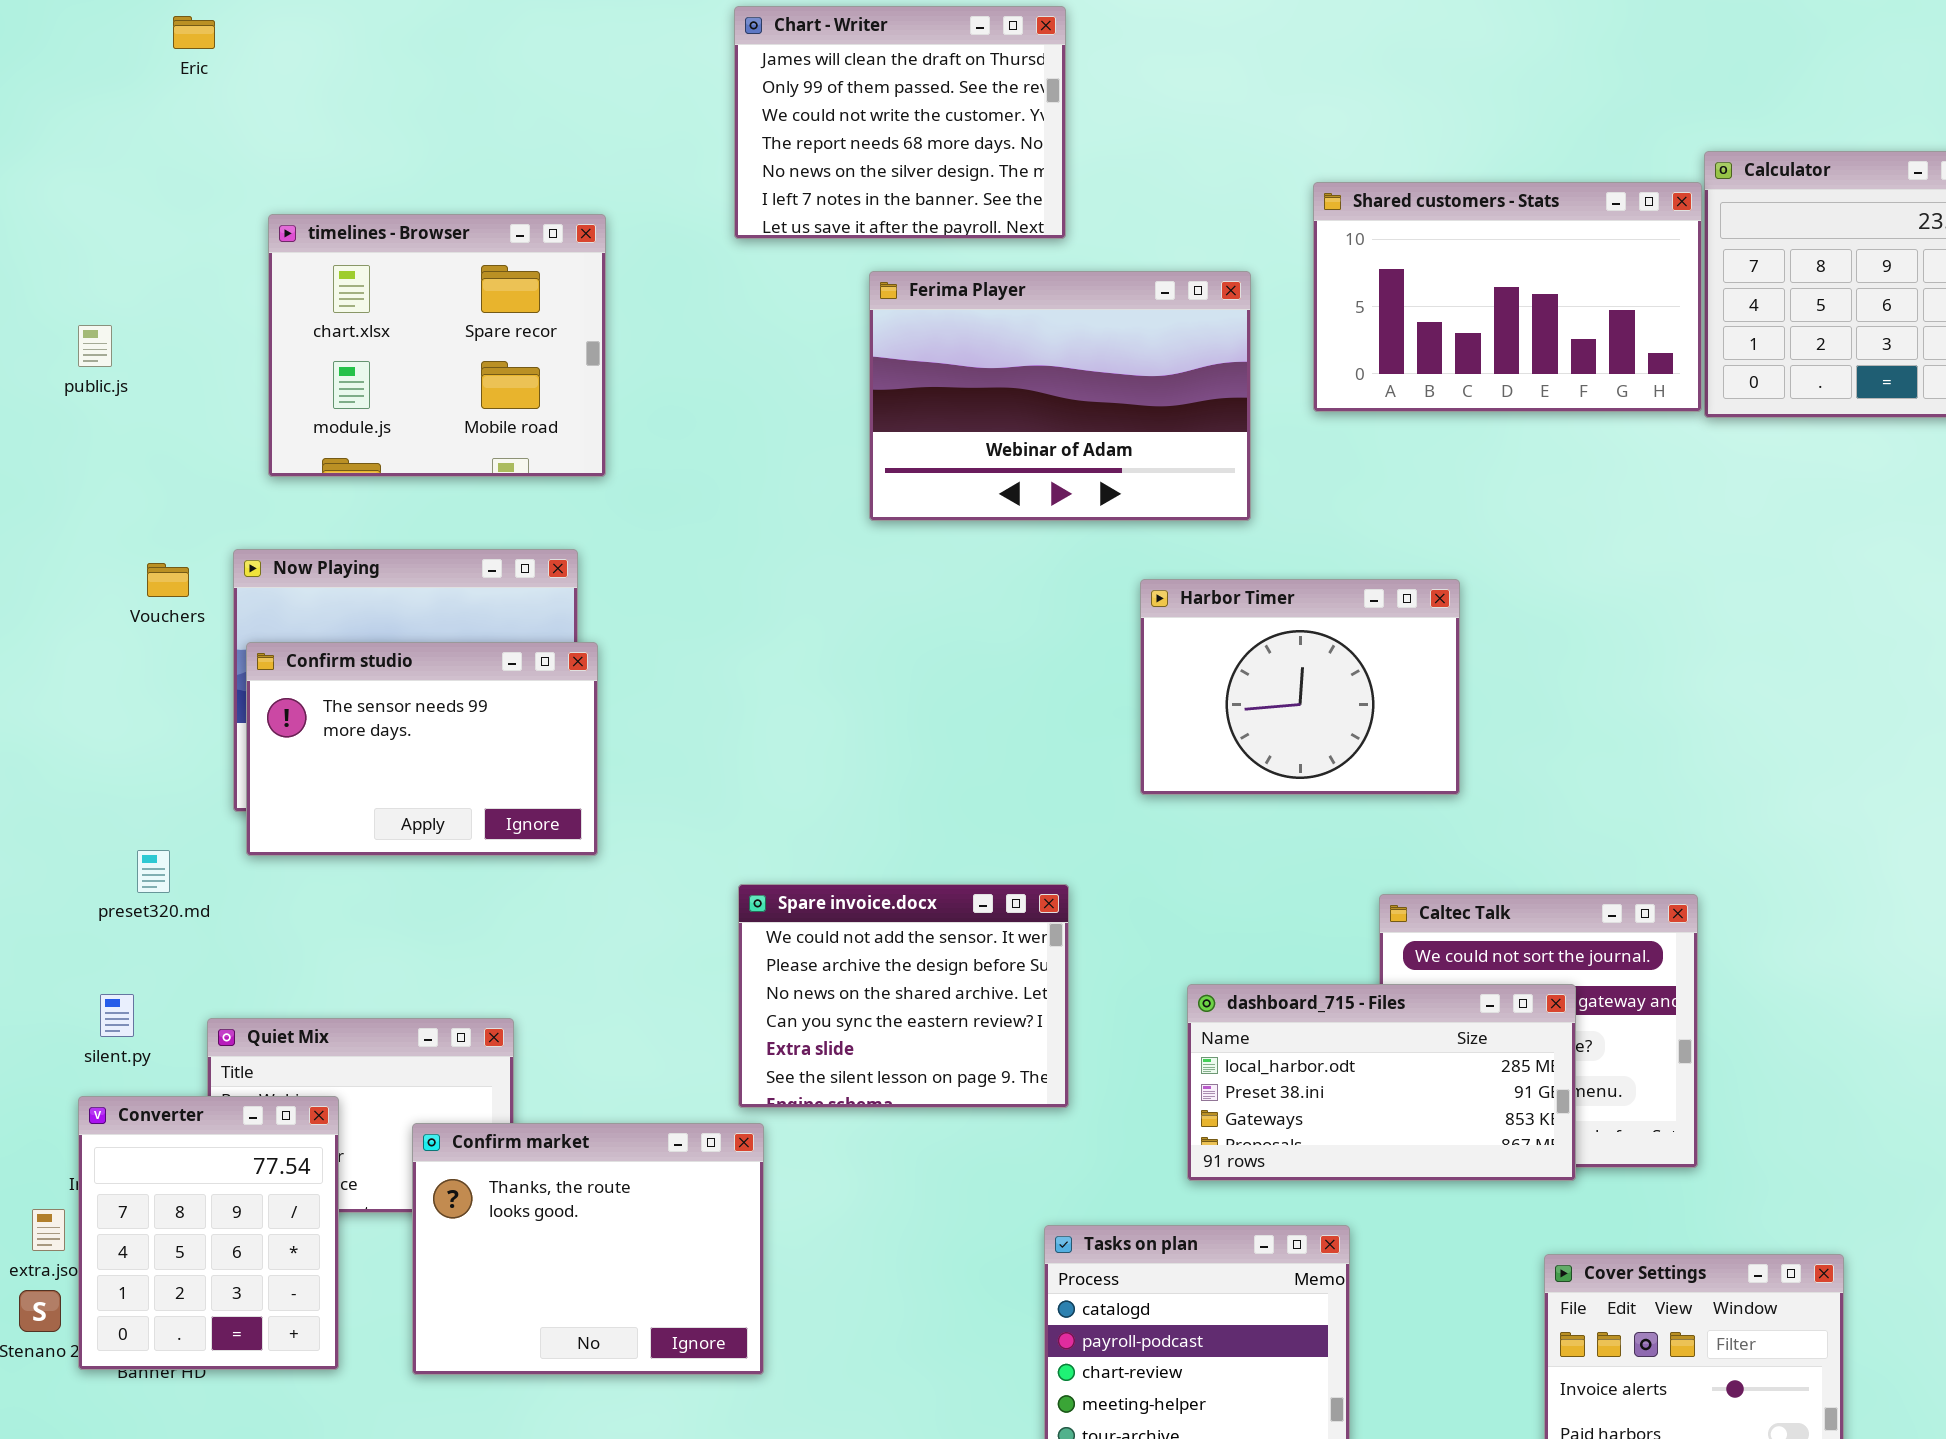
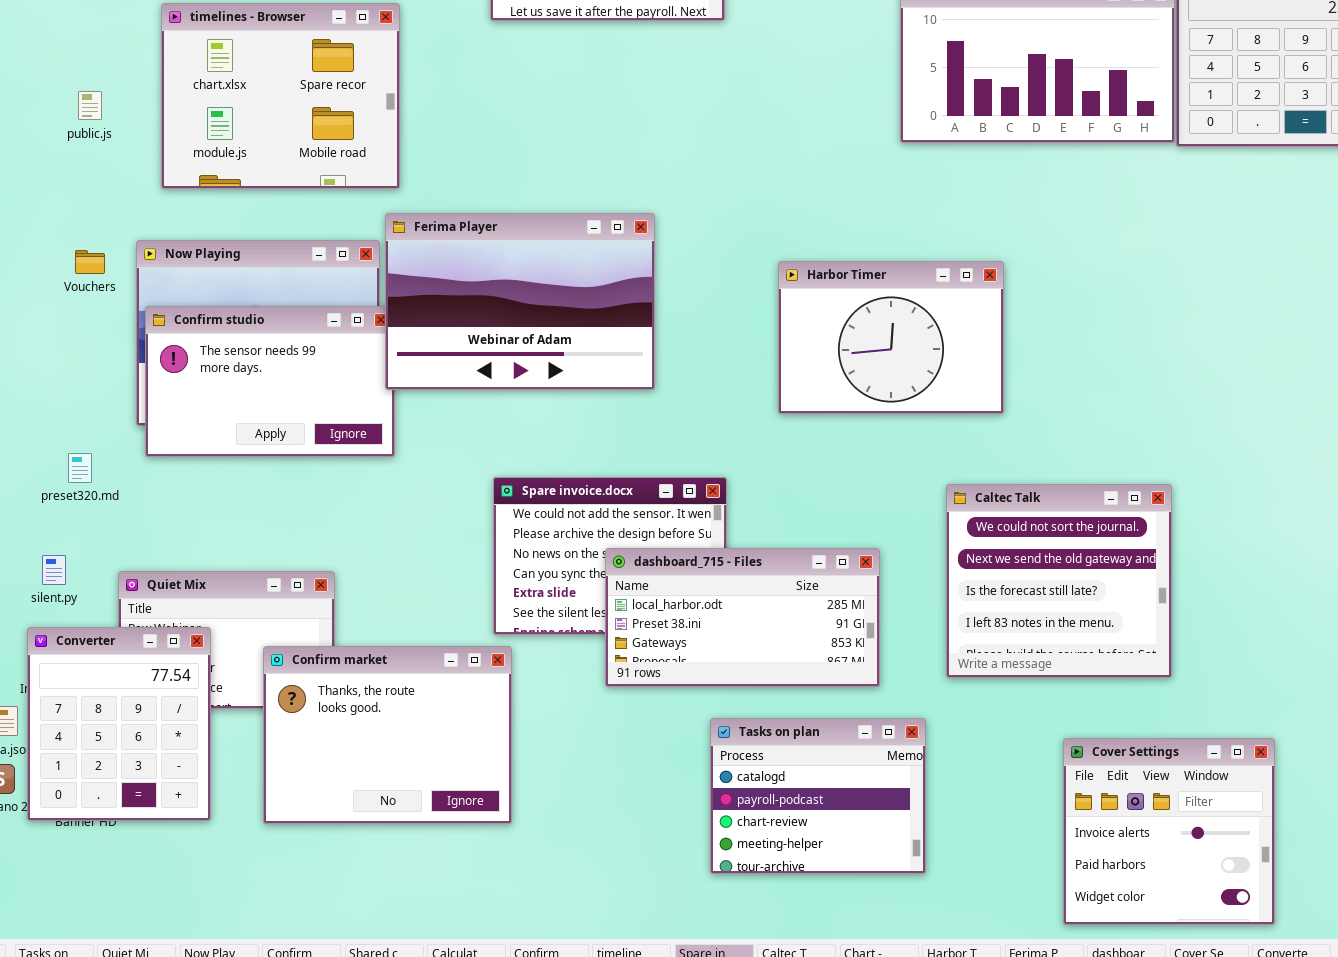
Ferima Player: [869,271,1251,521] -> [385,213,655,390], moved
public.js: [78,325,112,367] -> [78,91,102,120], moved
dashboard_715 - Files: [1187,984,1576,1181] -> [605,548,880,687], moved

